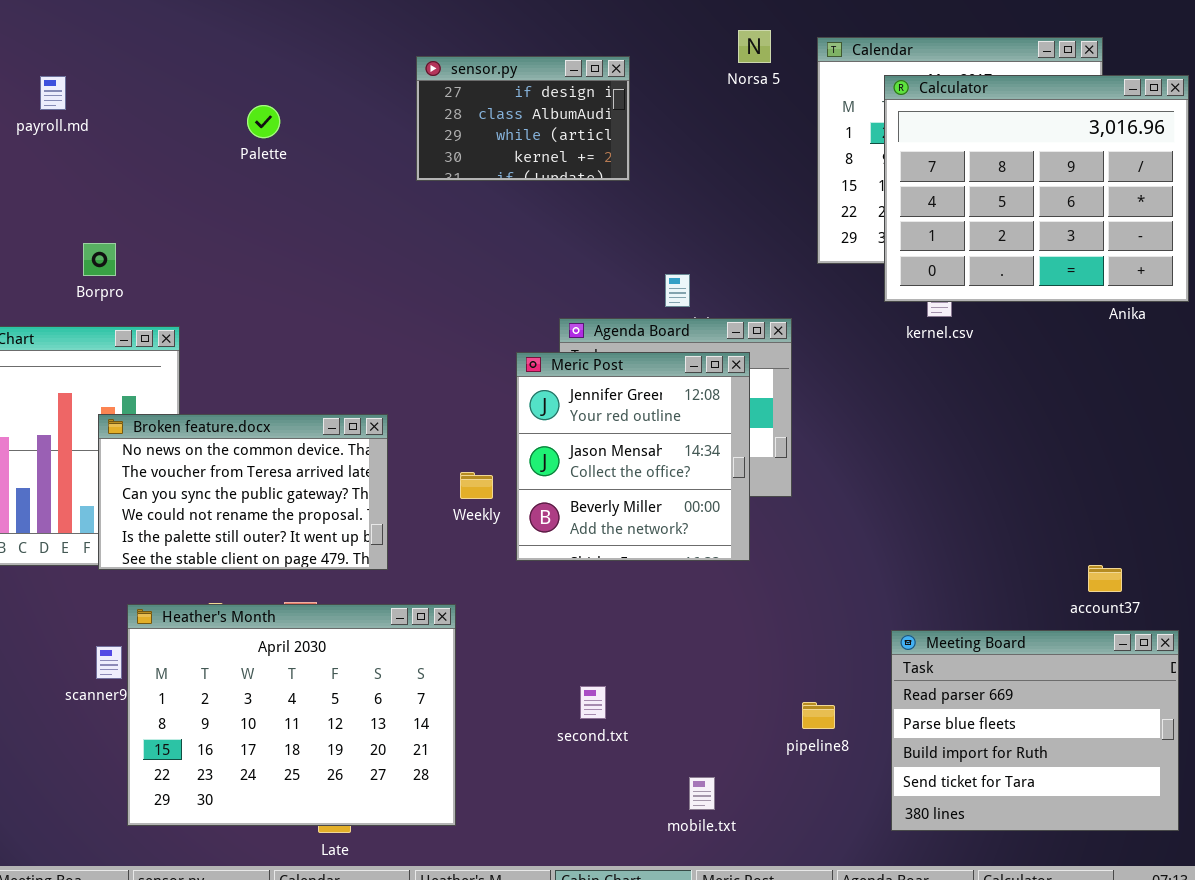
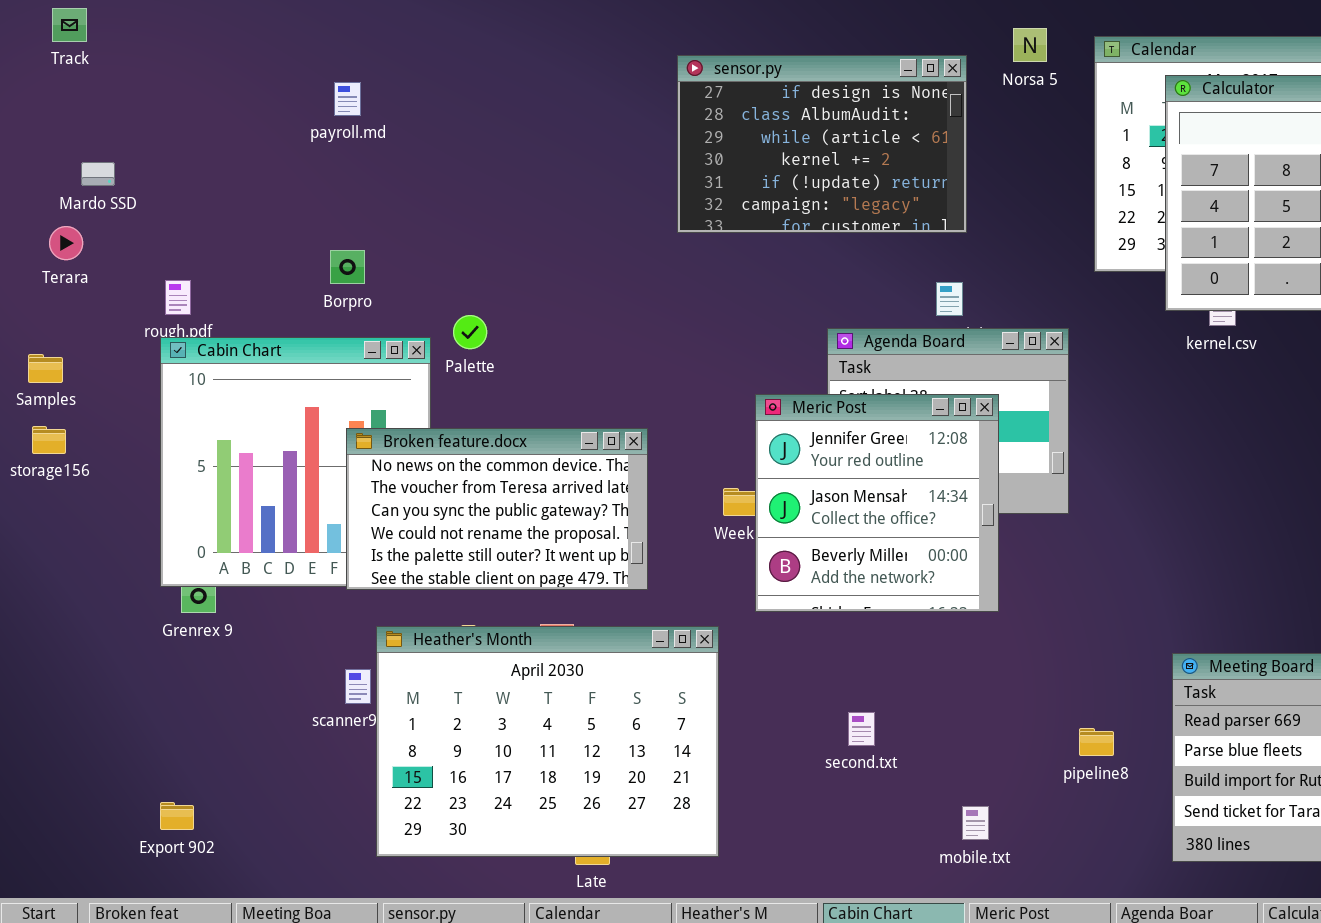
sensor.py: [416,56,630,181] -> [677,55,967,233], resized
payroll.md: [40,76,66,110] -> [334,82,361,116], moved
Palette: [247,105,280,138] -> [453,315,487,349], moved
Meric Post: [516,352,750,561] -> [755,394,999,612], moved

